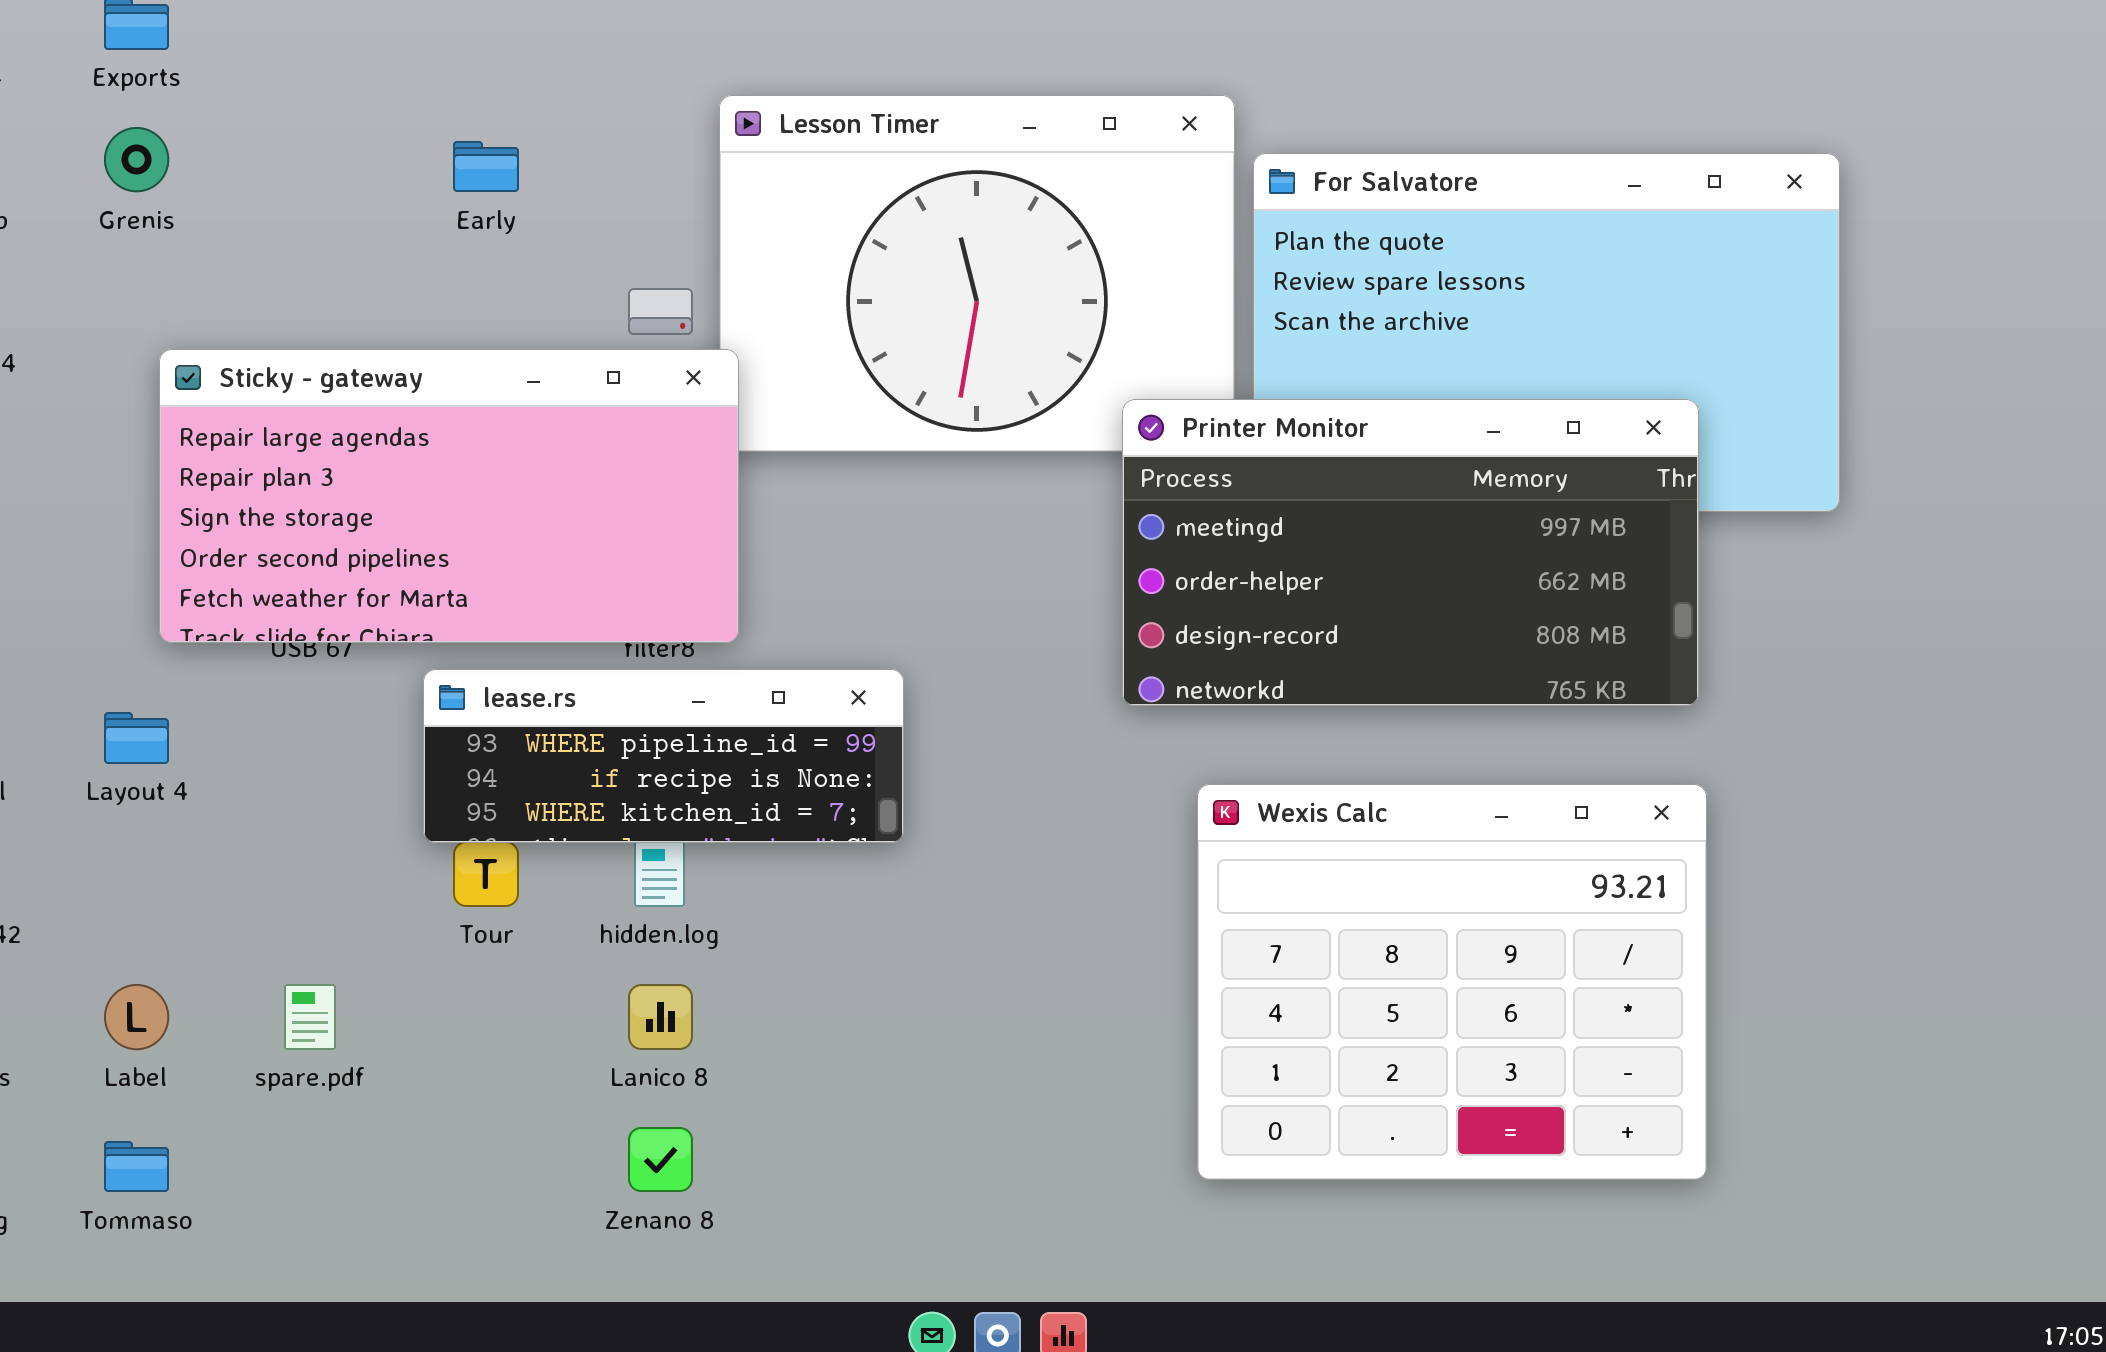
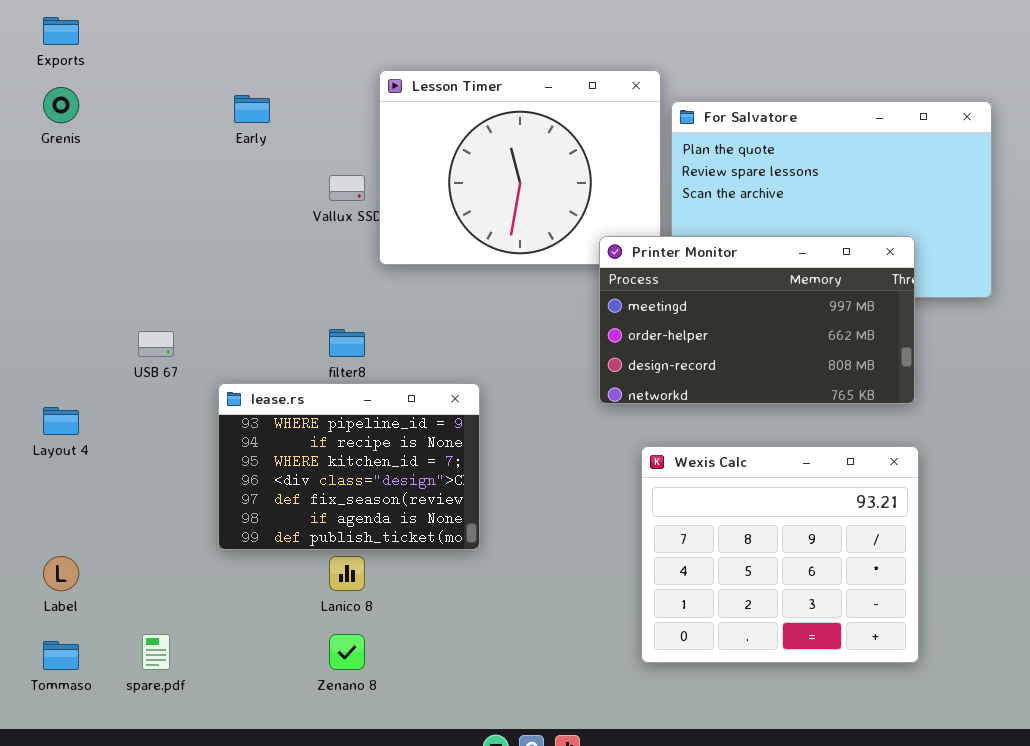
Sticky - gateway: [159,349,739,643] -> none, closed
lease.rs: [423,669,904,843] -> [218,383,480,550], resized
spare.pdf: [284,984,336,1050] -> [142,634,170,670], moved

